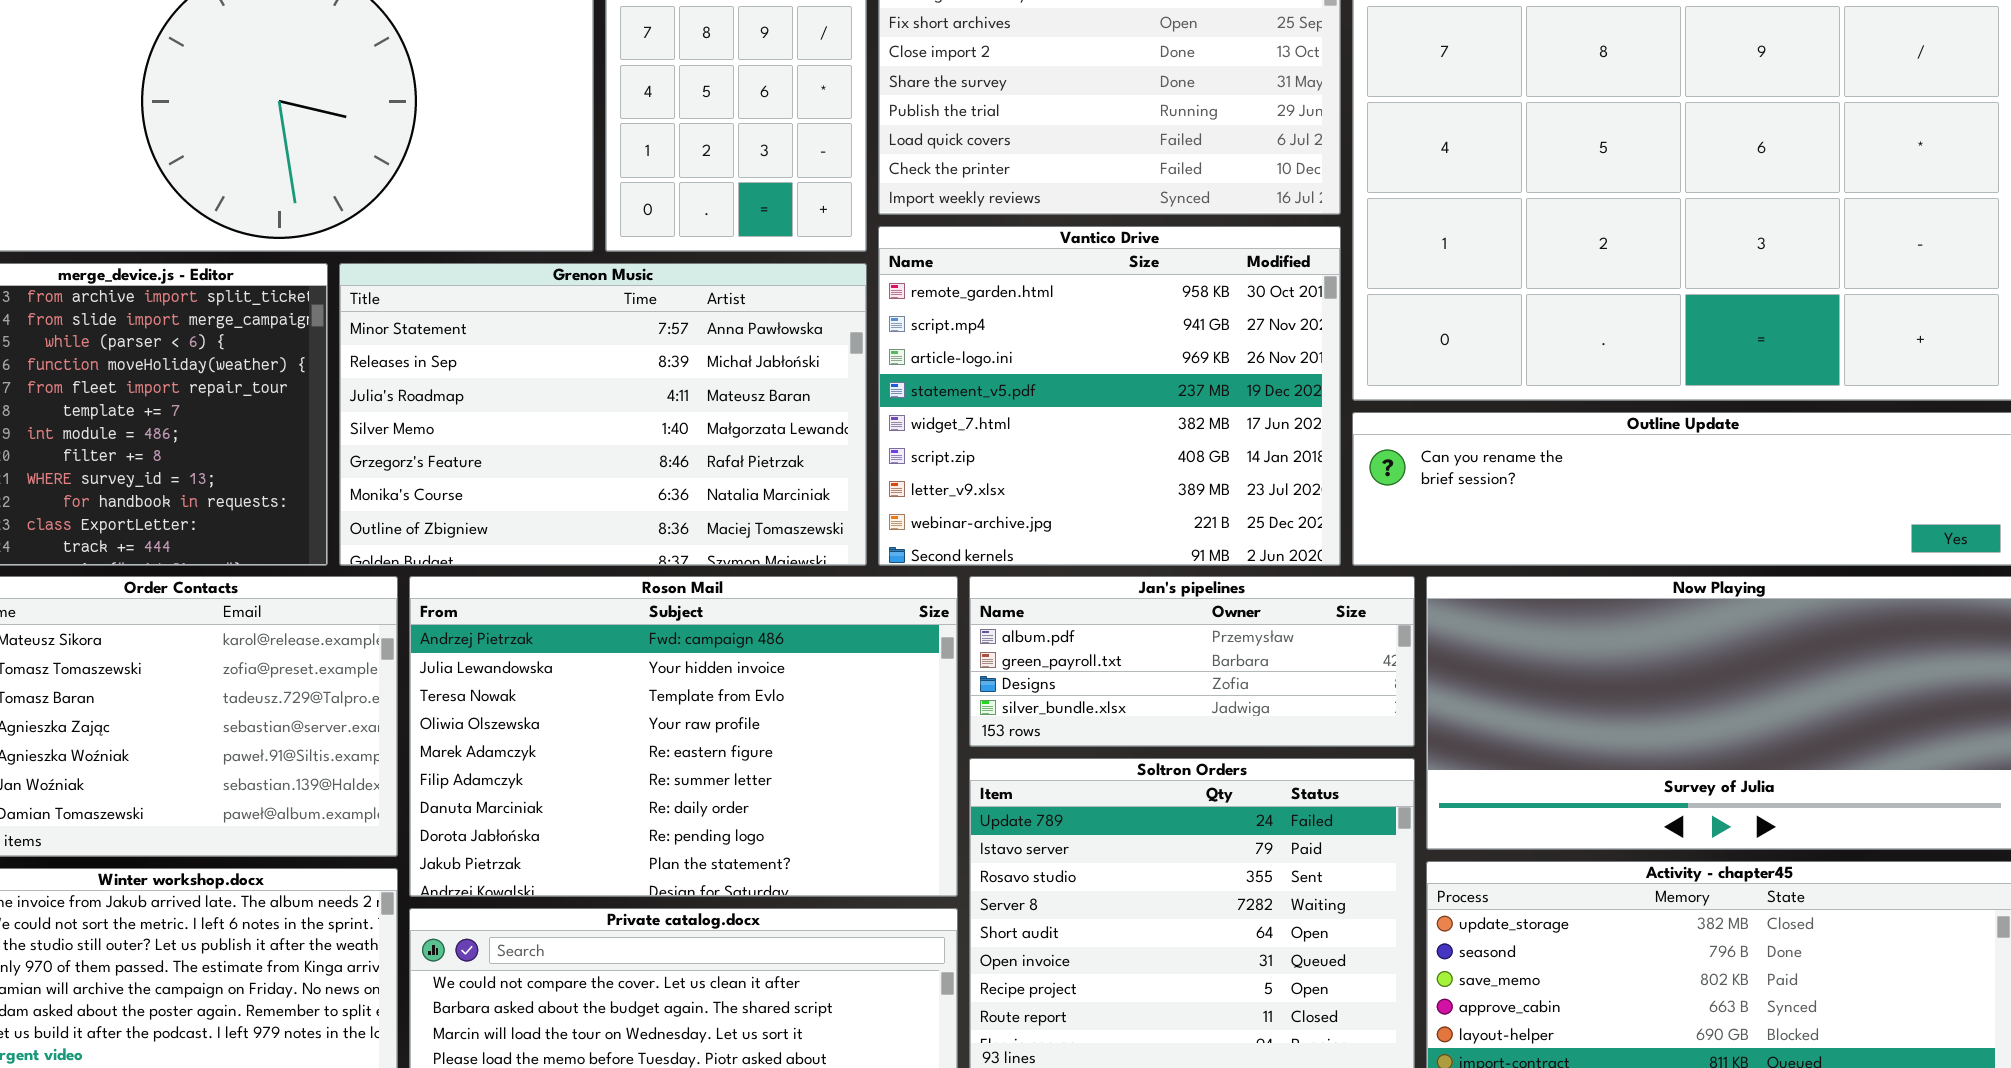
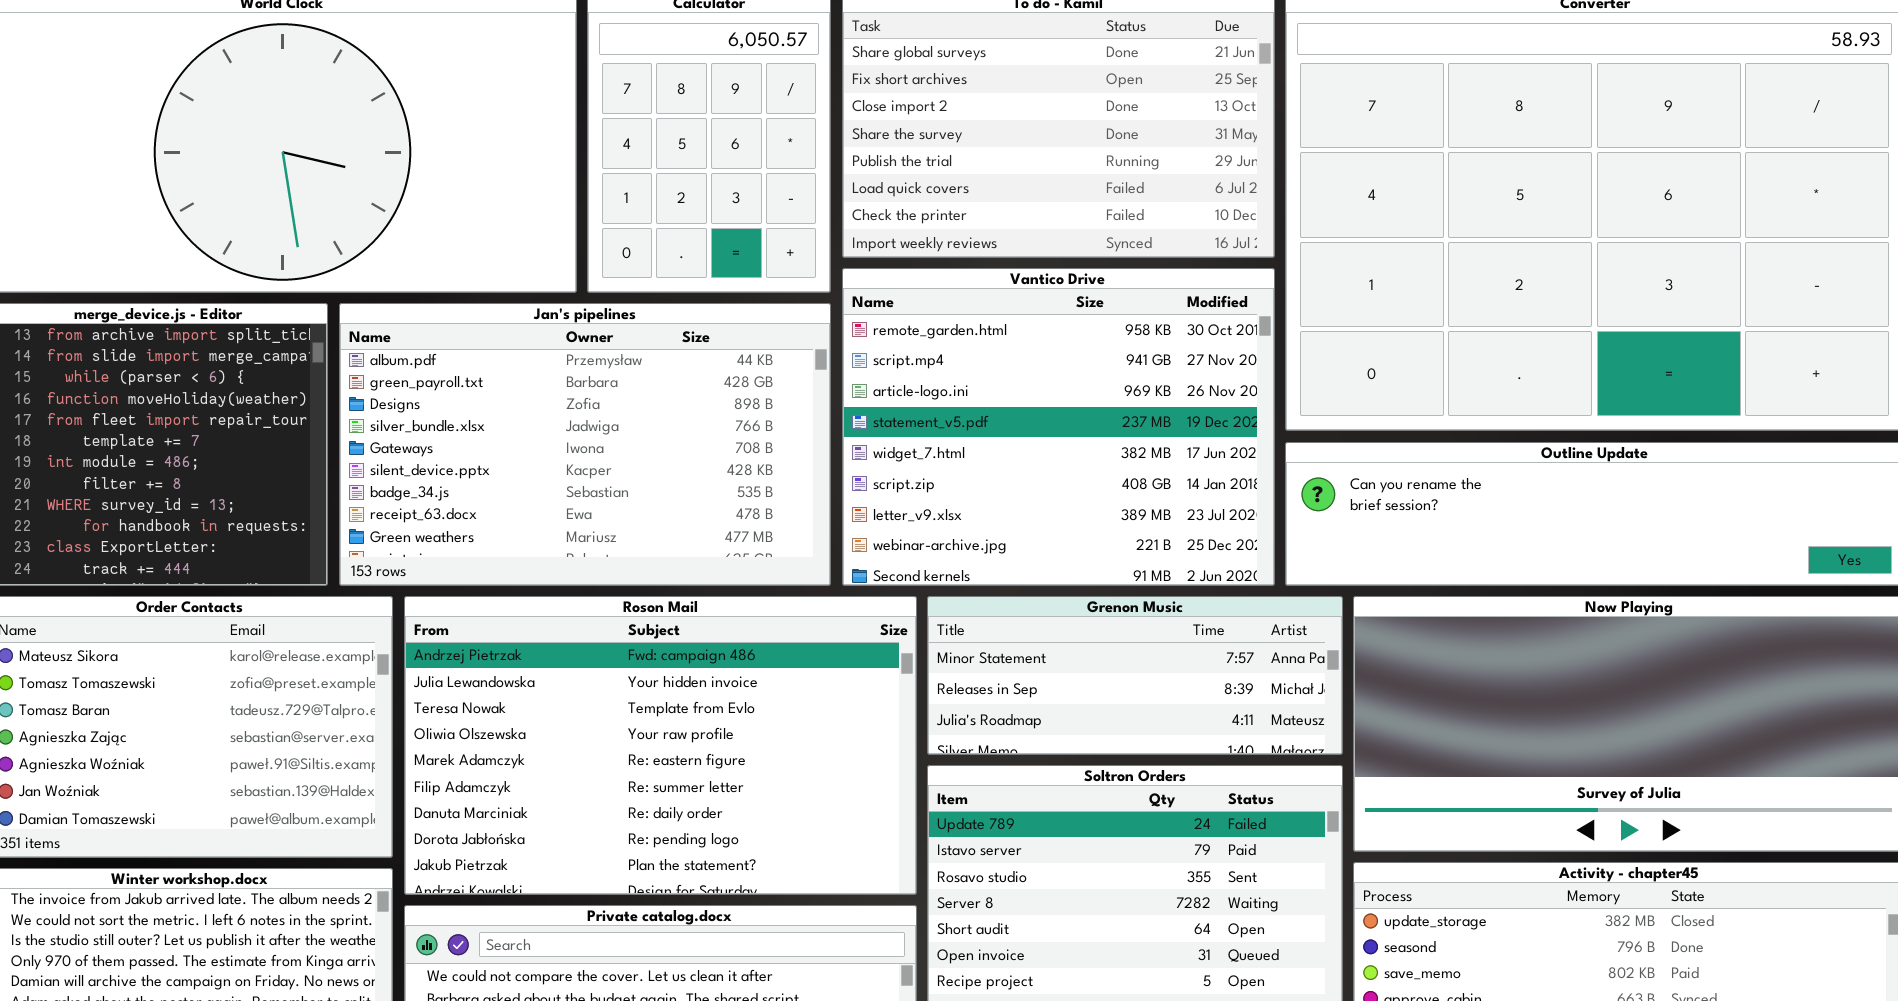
Grenon Music: [339,263,867,566] -> [927,596,1343,755], moved, resized
Jan's pipelines: [969,576,1415,747] -> [339,303,831,586], moved, resized

